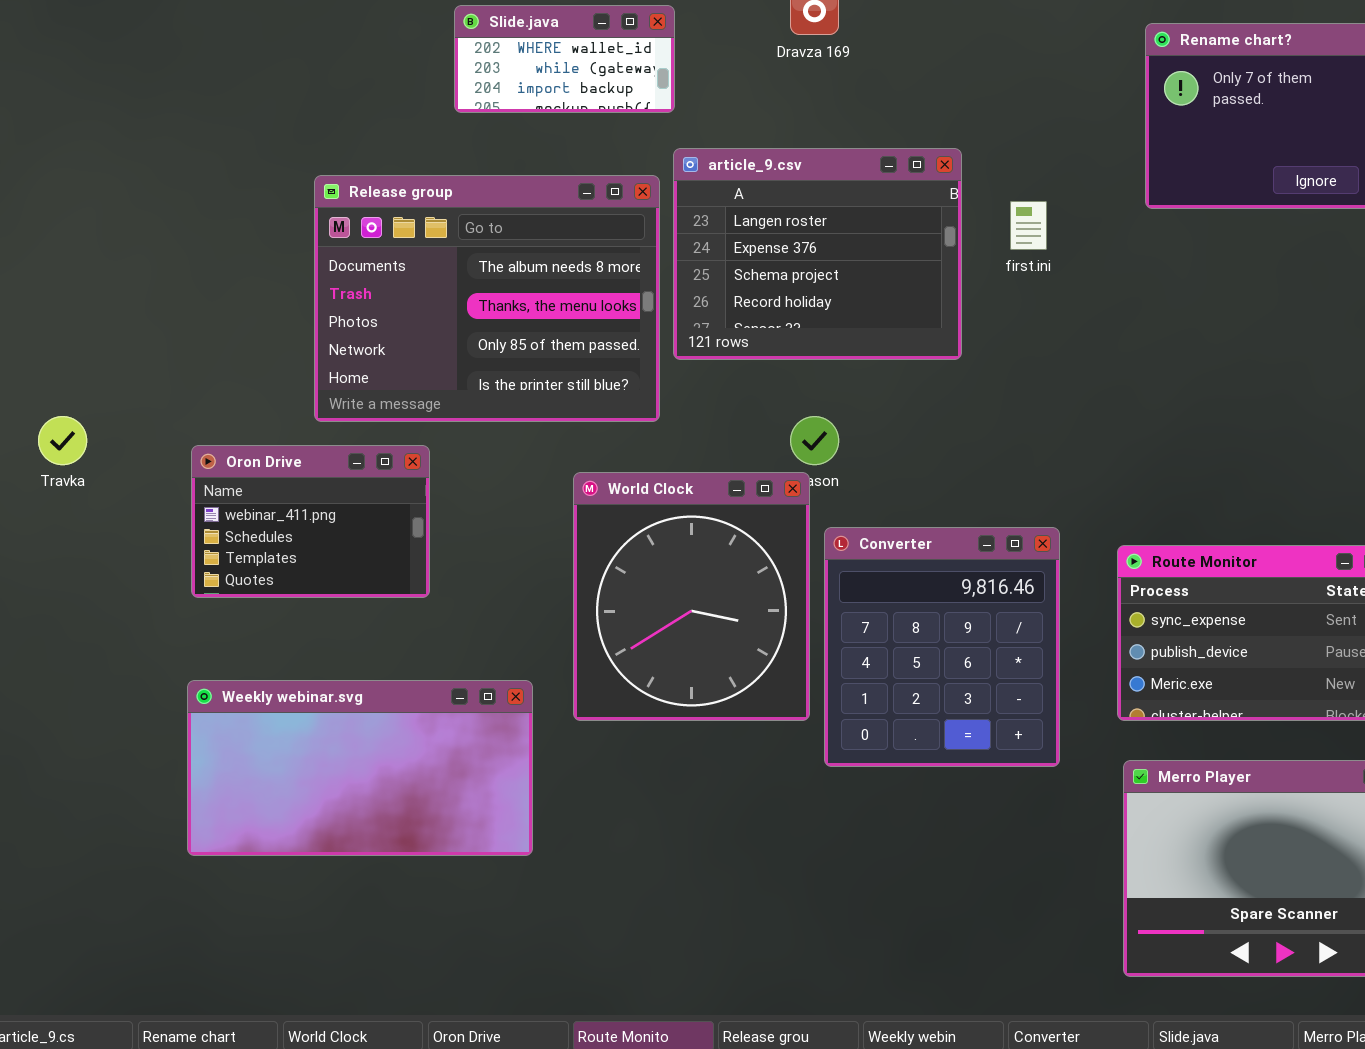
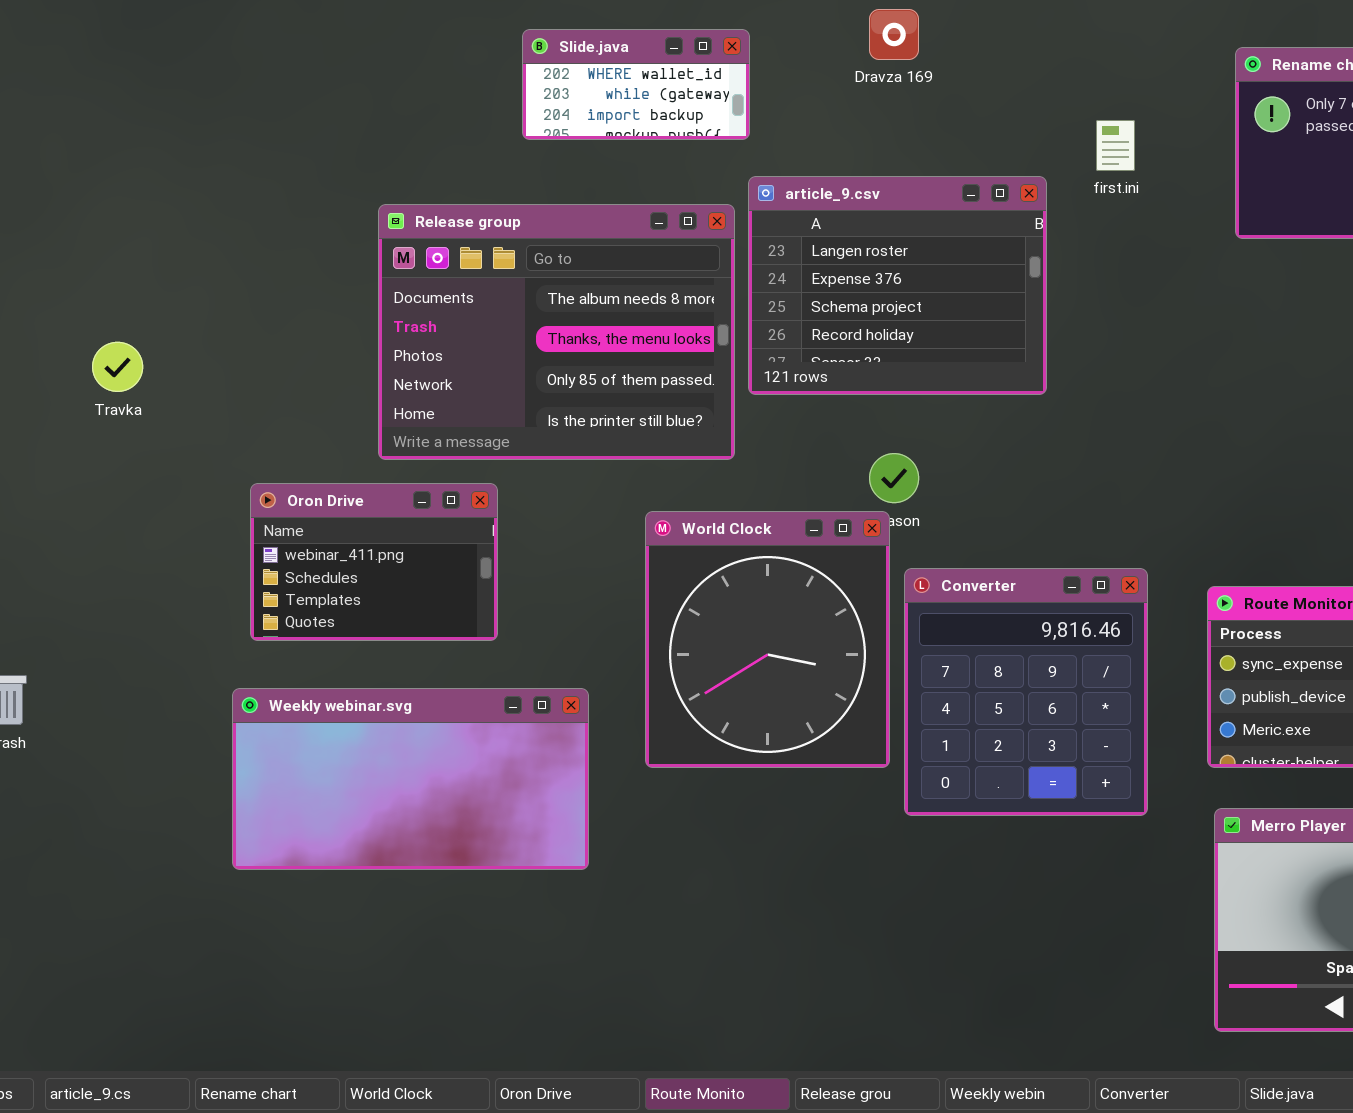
first.ini: [1010,201,1047,250] -> [1096,120,1135,171], moved
Travka: [38,416,87,465] -> [92,342,143,392], moved
Weekly webinar.svg: [187,680,533,856] -> [232,688,589,870], moved

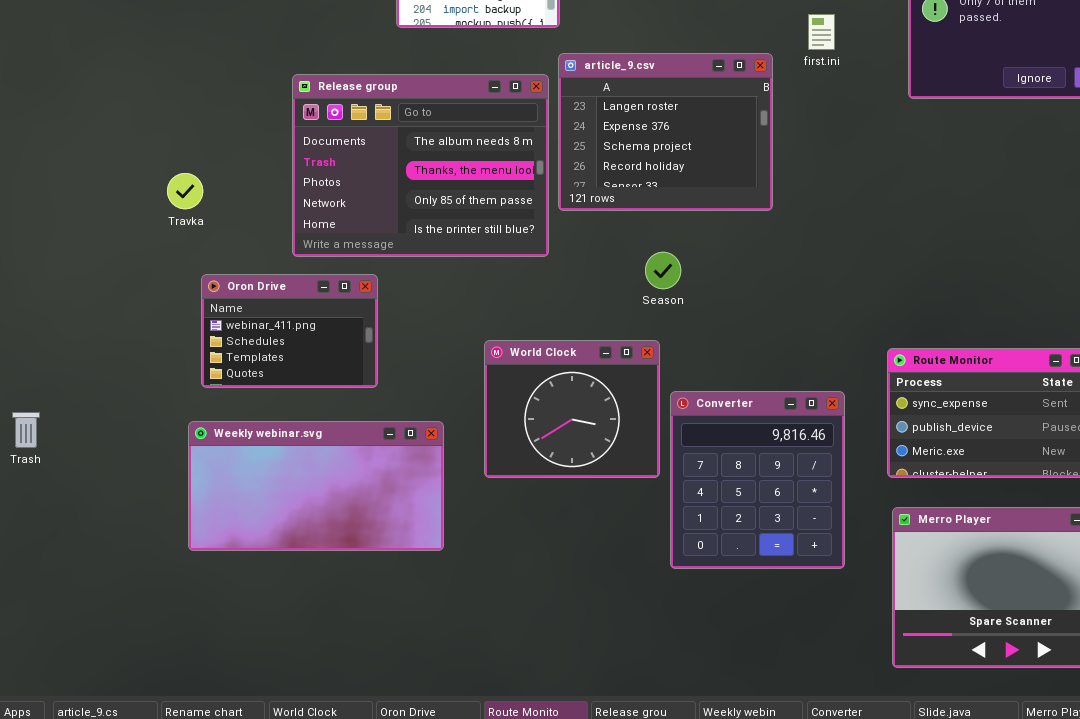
Travka: [92,342,143,392] -> [167,173,203,209], moved
World Clock: [645,511,890,768] -> [484,340,660,478], resized
Converter: [904,568,1148,816] -> [670,391,845,569], moved

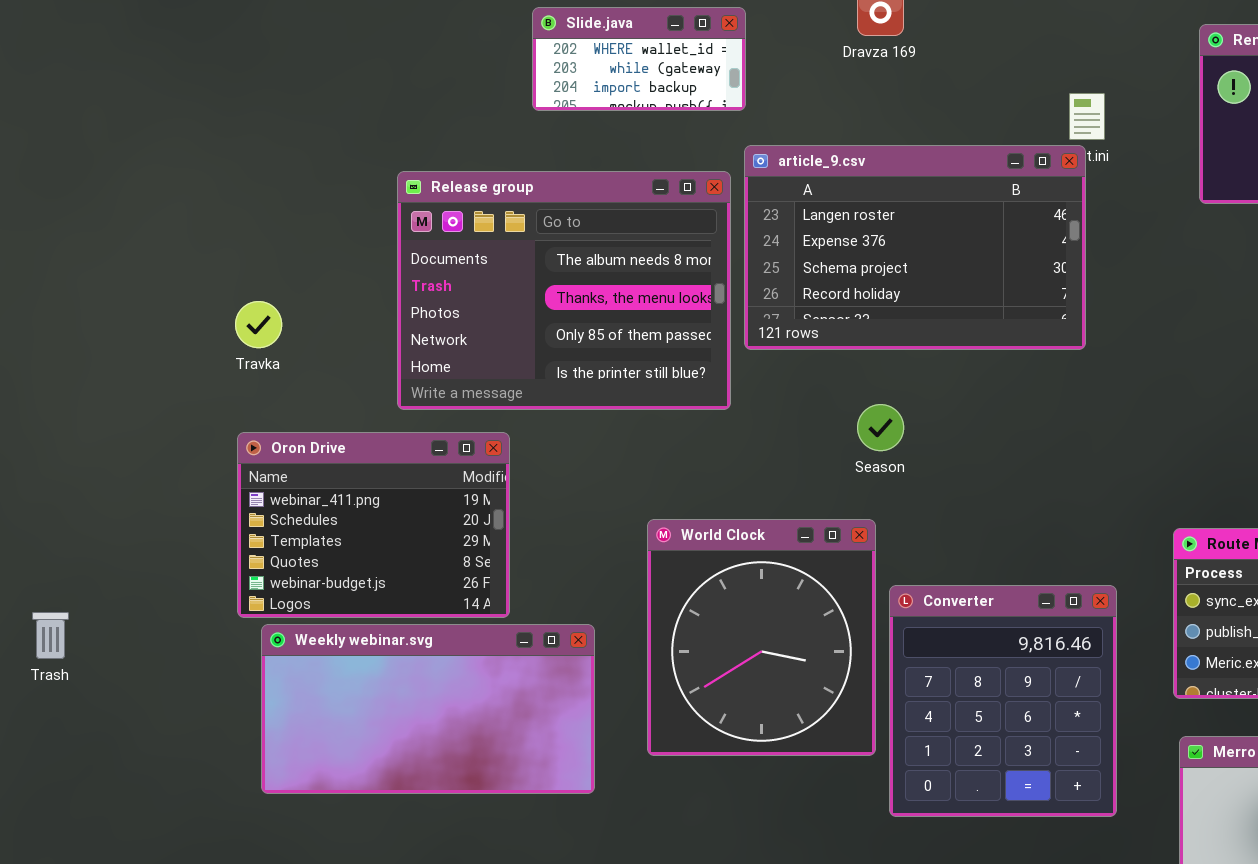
article_9.csv: [558,53,773,211] -> [744,145,1086,350], resized
Oron Drive: [201,274,378,388] -> [237,432,510,618], resized
World Clock: [484,340,660,478] -> [647,519,876,756], resized

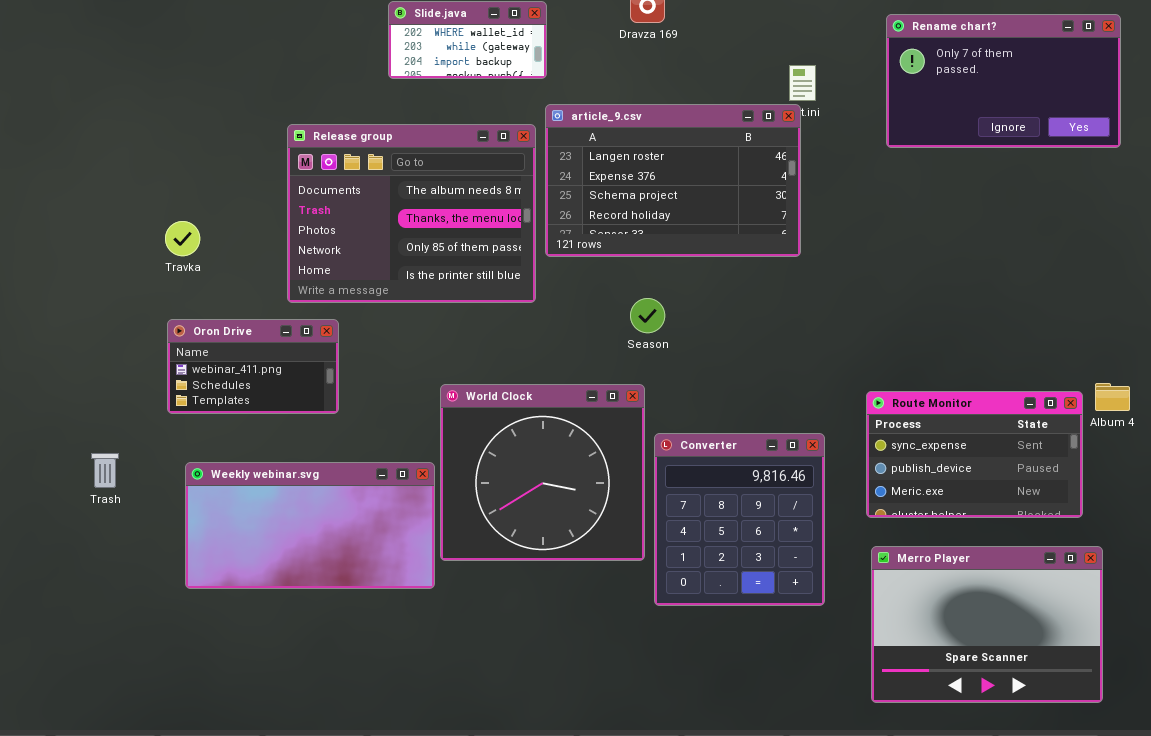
Oron Drive: [237,432,510,618] -> [167,319,339,414], resized
World Clock: [647,519,876,756] -> [440,384,645,561], resized
Trash: [32,612,69,659] -> [91,453,119,488], moved

